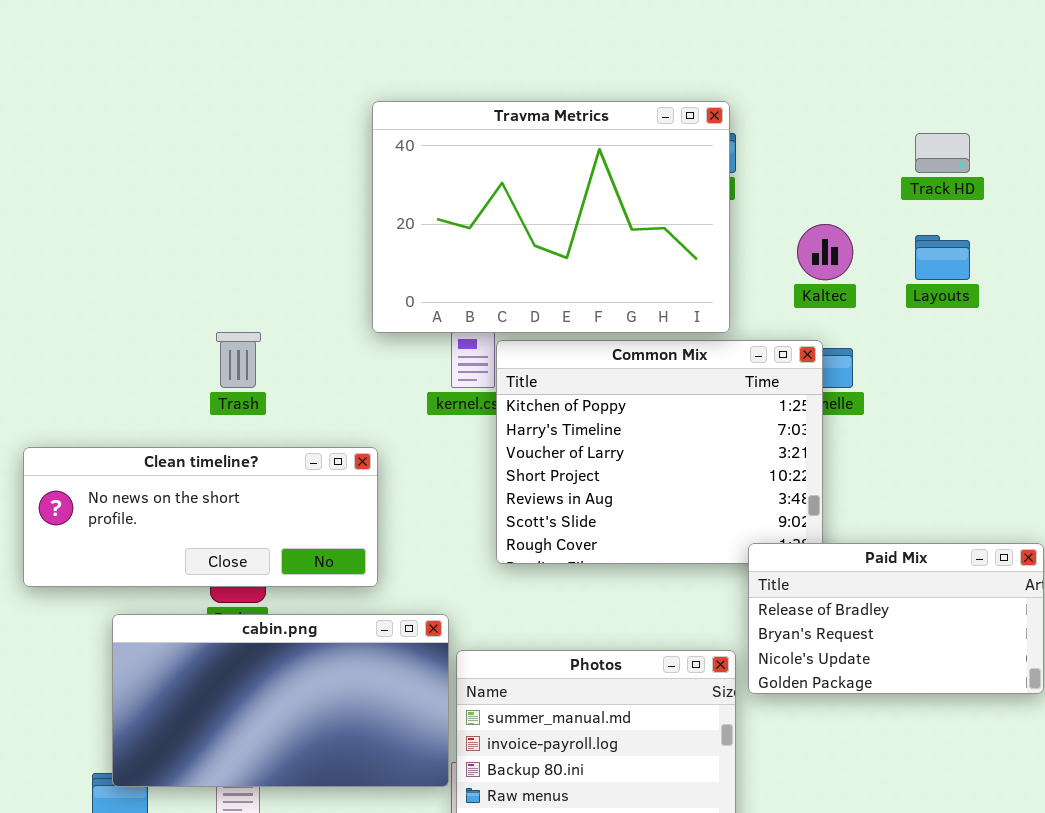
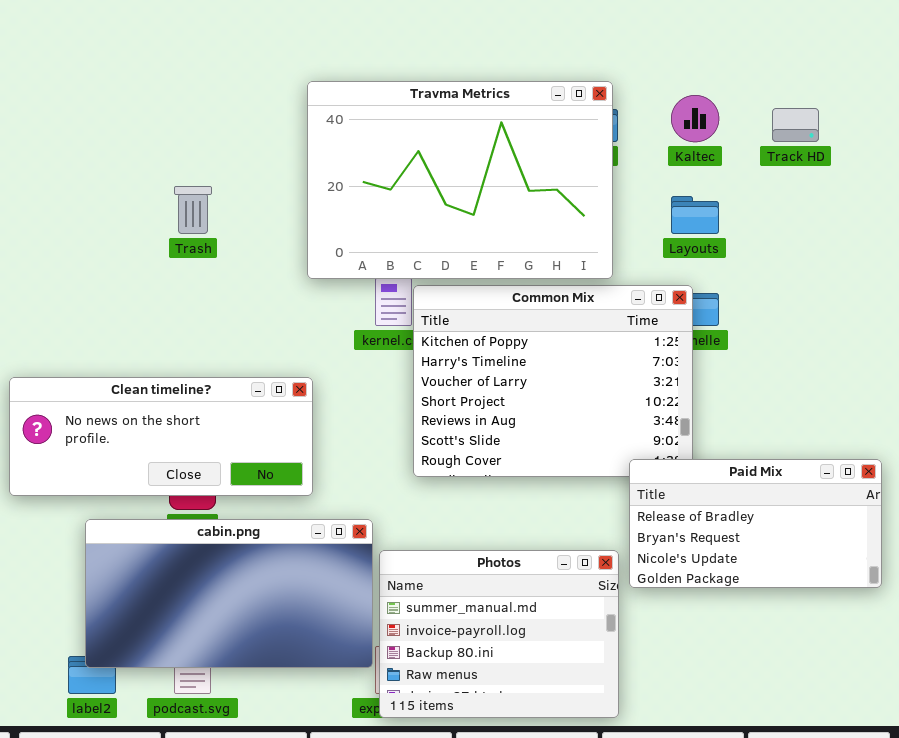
Kaltec: [797,224,853,280] -> [671,95,719,142], moved
Layouts: [915,235,970,280] -> [671,196,719,234], moved
Trash: [216,332,261,388] -> [174,186,212,234], moved

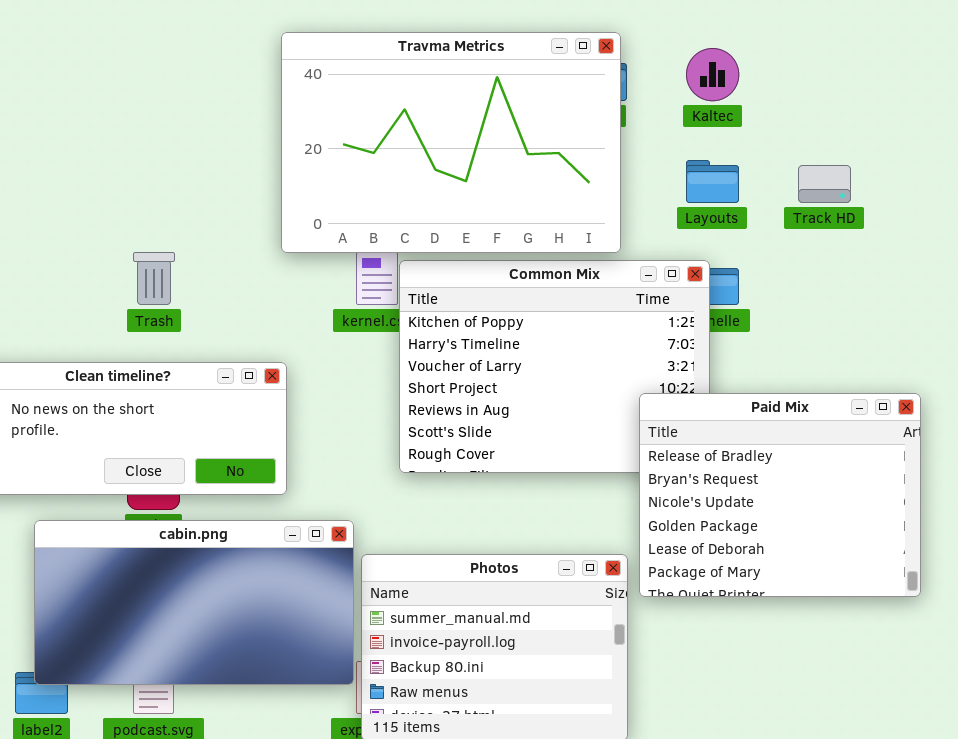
Track HD: [772,108,819,142] -> [798,165,851,203], moved
Trash: [174,186,212,234] -> [133,252,175,305], moved
Paid Mix: [629,459,882,588] -> [639,393,921,597], resized

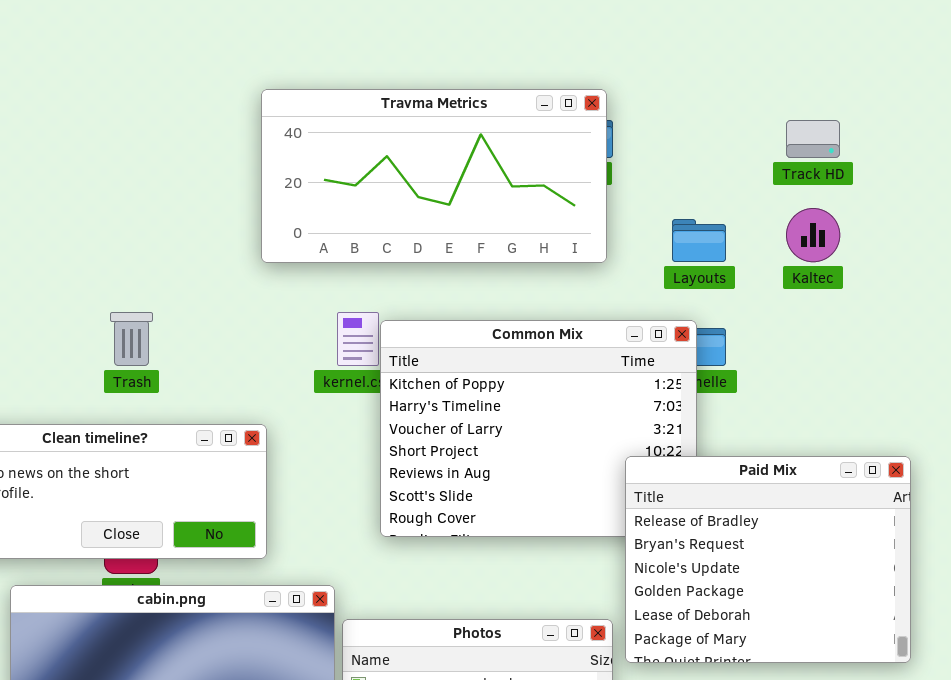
Travma Metrics: [281,32,621,253] -> [261,89,607,263], resized
Kaltec: [686,48,739,101] -> [786,208,840,262], moved
Track HD: [798,165,851,203] -> [786,120,840,158], moved

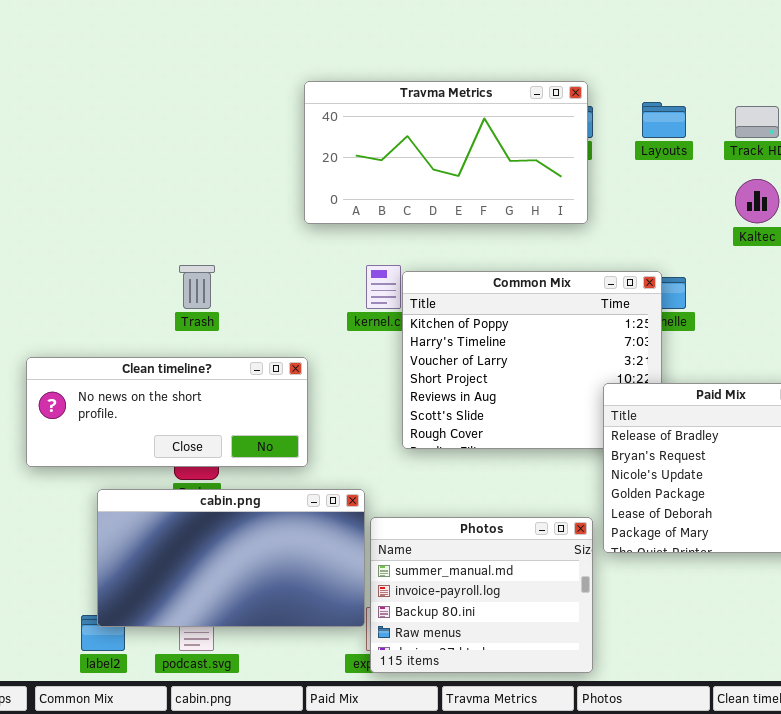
Layouts: [672,219,726,262] -> [642,102,686,138], moved

